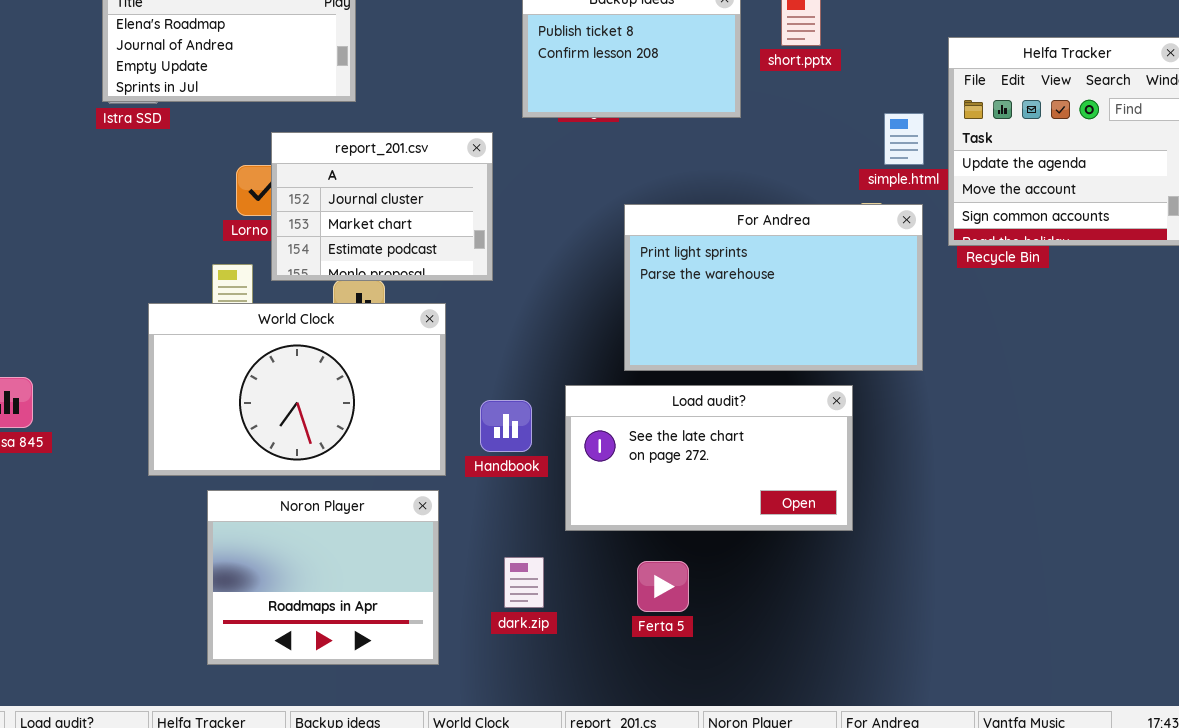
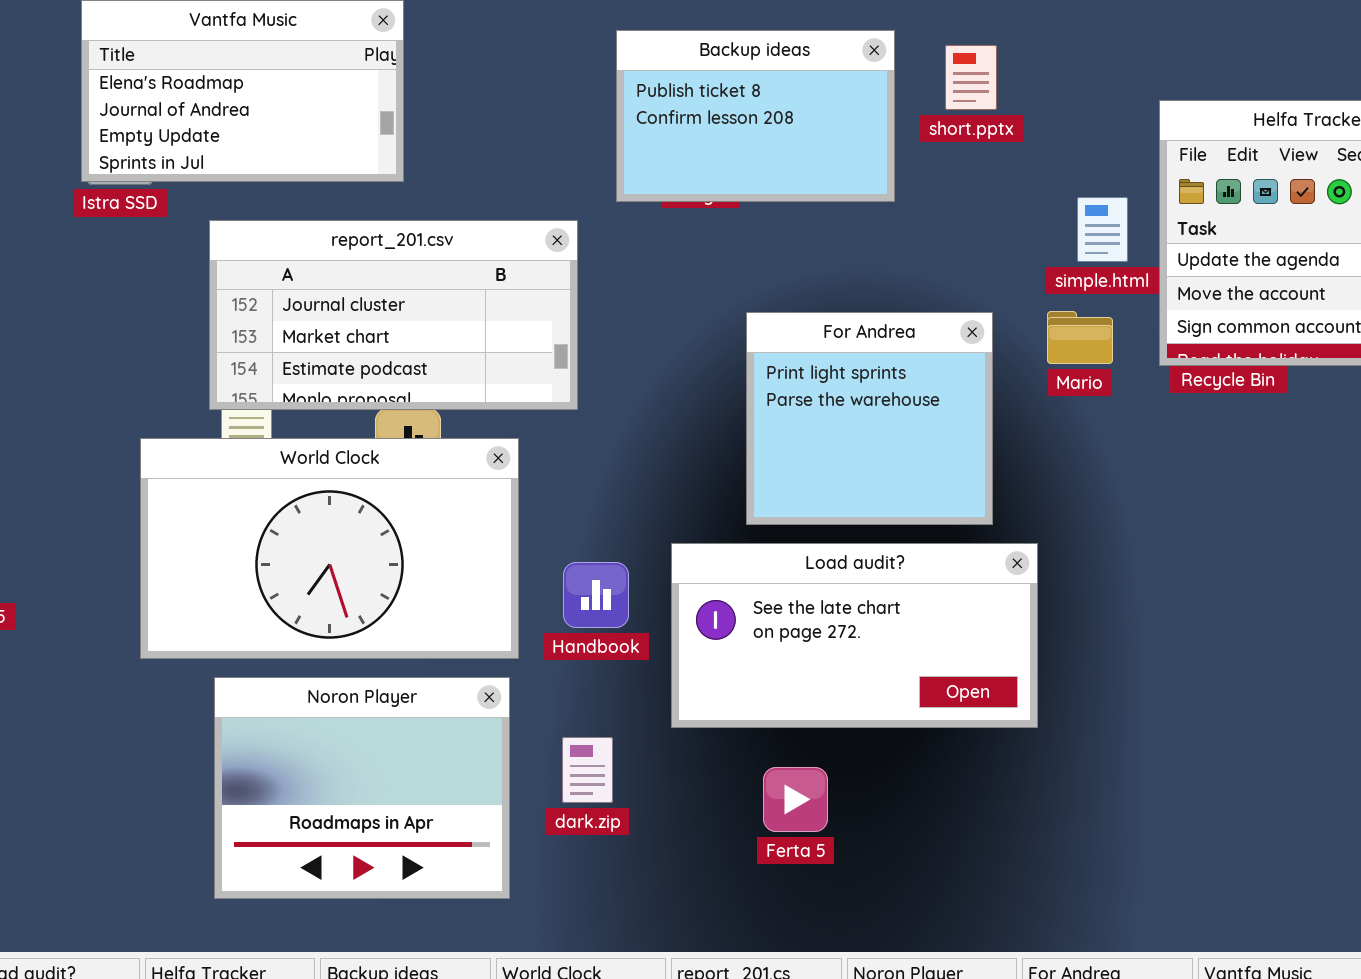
report_201.csv: [271,132,493,281] -> [209,220,578,410], resized
For Andrea: [624,204,923,371] -> [746,312,993,525], resized
dark.zip: [504,557,544,608] -> [562,737,613,803], moved

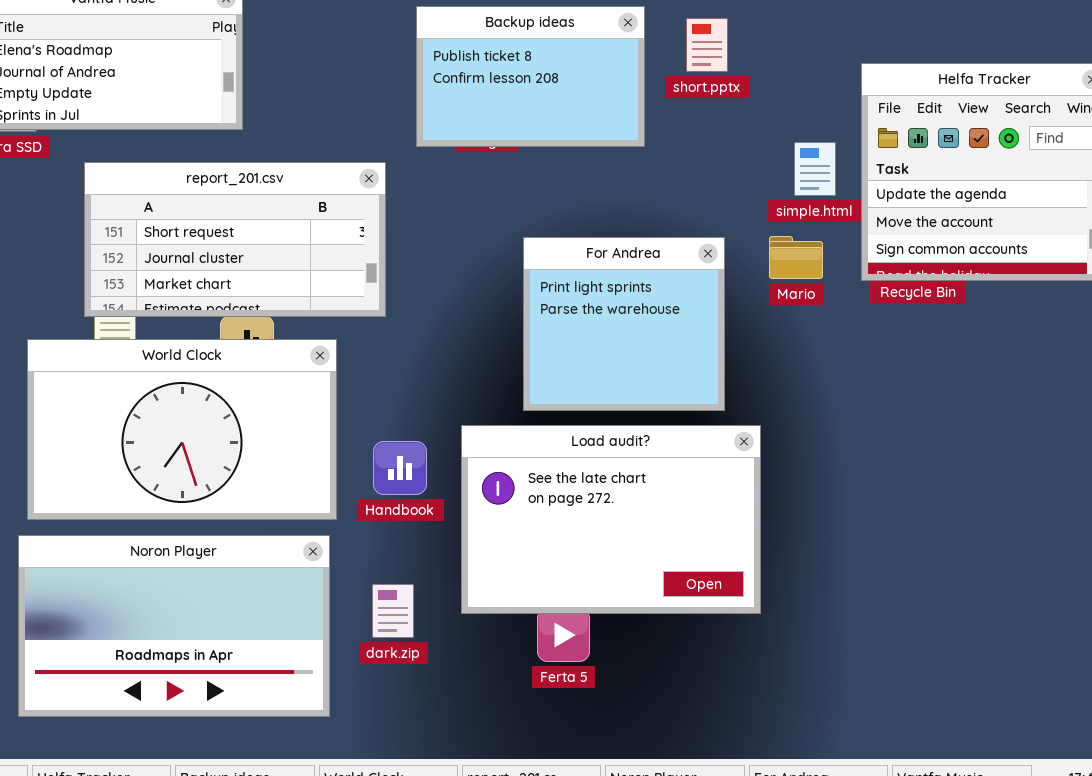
report_201.csv: [209,220,578,410] -> [84,162,386,317], scrolled up 1 row
Load audit?: [671,543,1038,728] -> [461,425,761,614], resized
Noron Player: [214,677,510,899] -> [18,535,330,717], resized

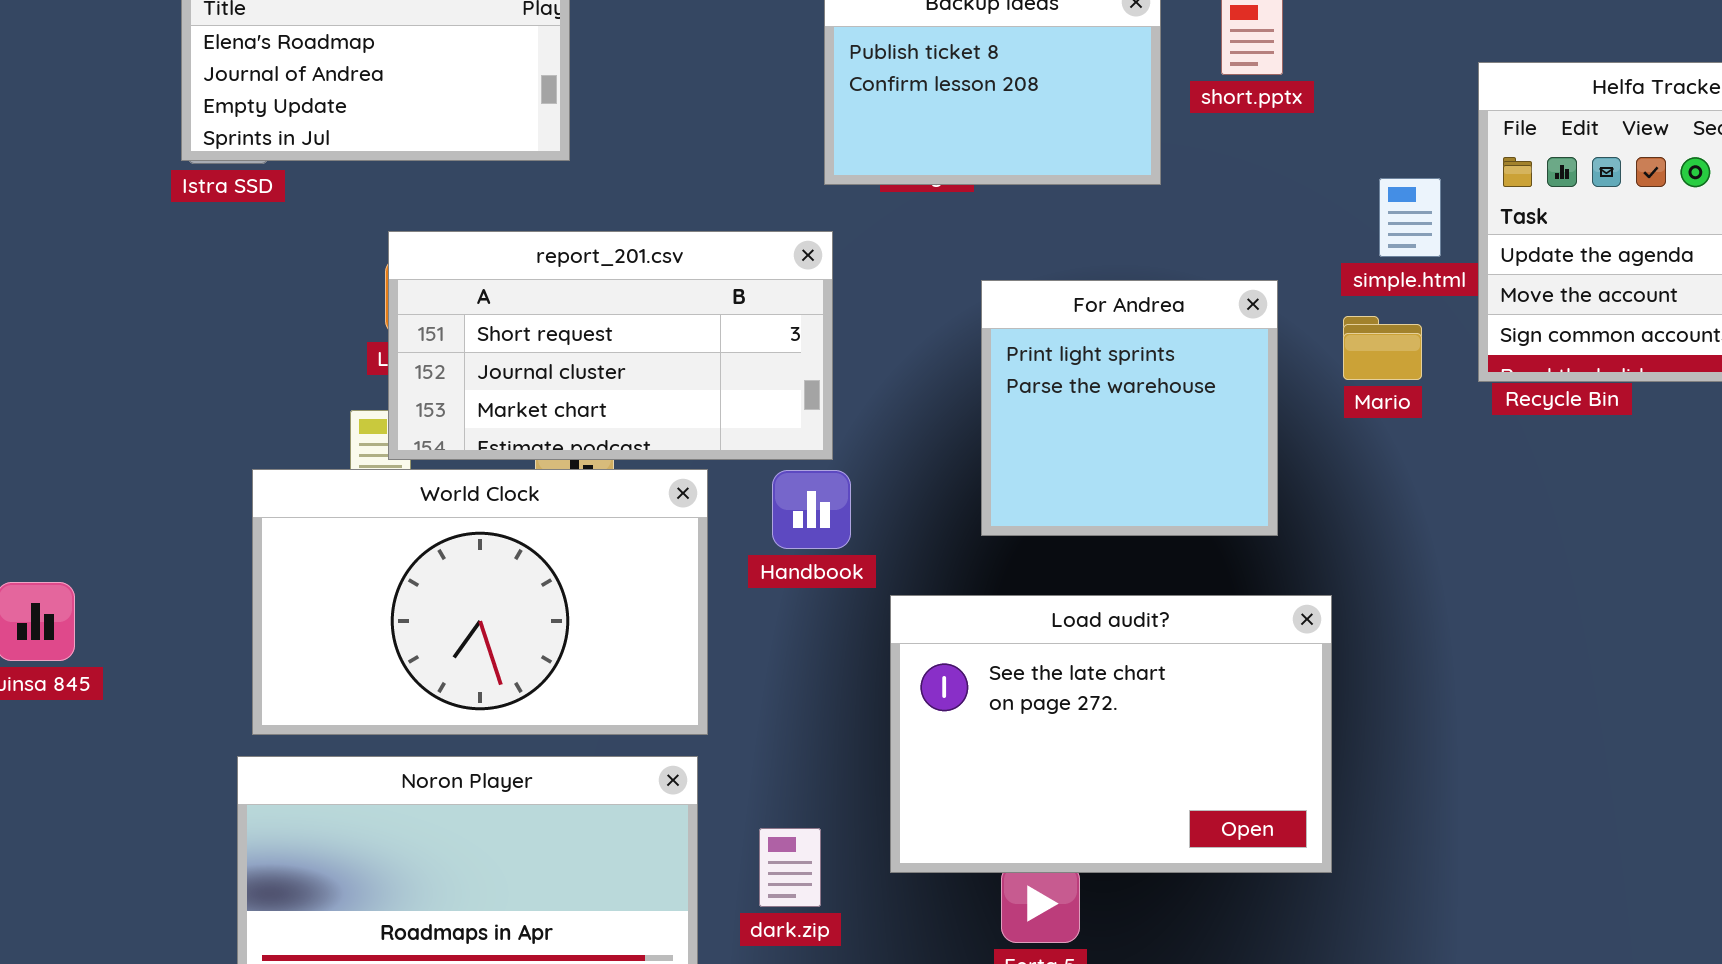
report_201.csv: [84,162,386,317] -> [388,231,833,460], moved
For Andrea: [523,237,725,411] -> [981,280,1278,536], moved
Handbook: [373,441,427,495] -> [772,470,851,549], moved

